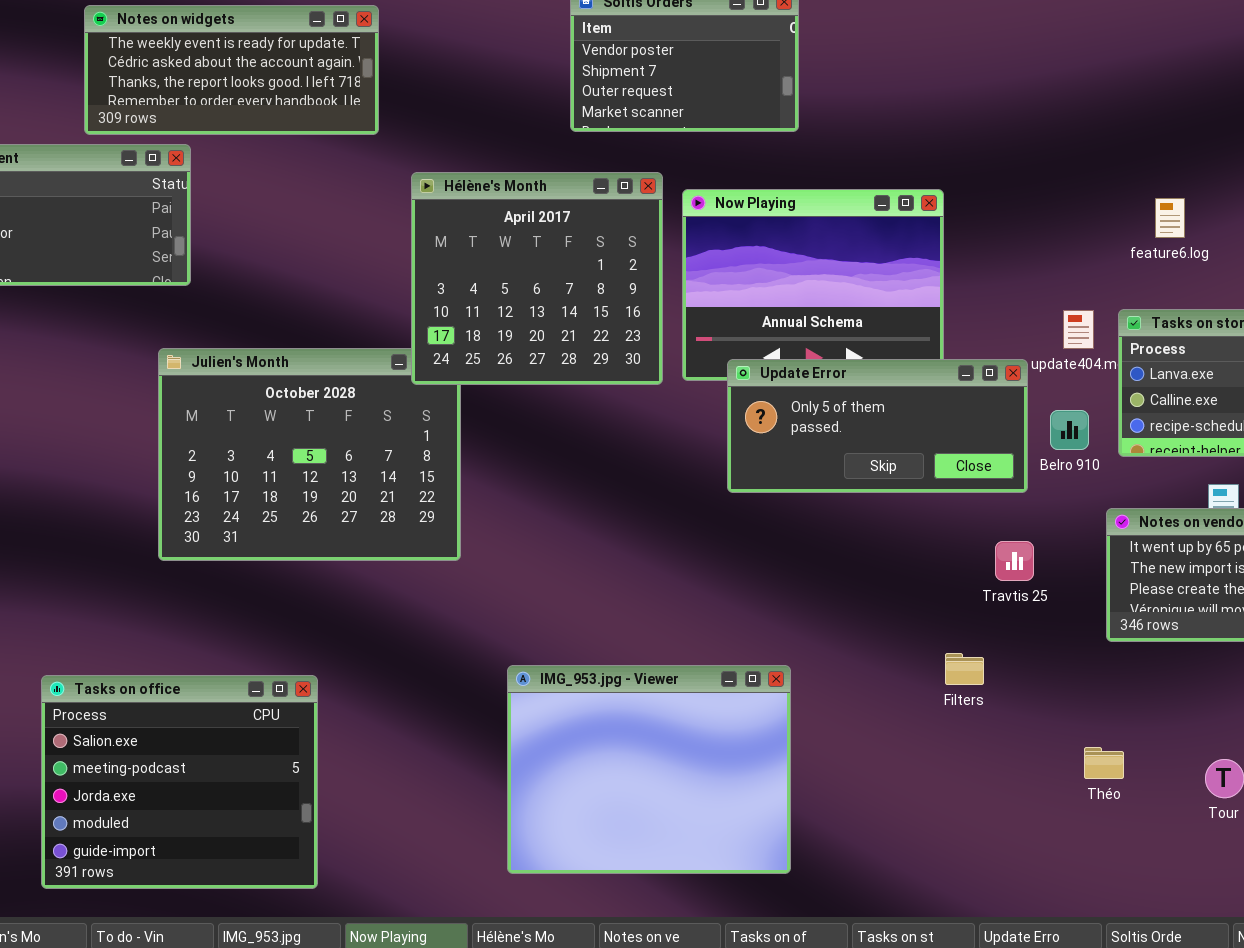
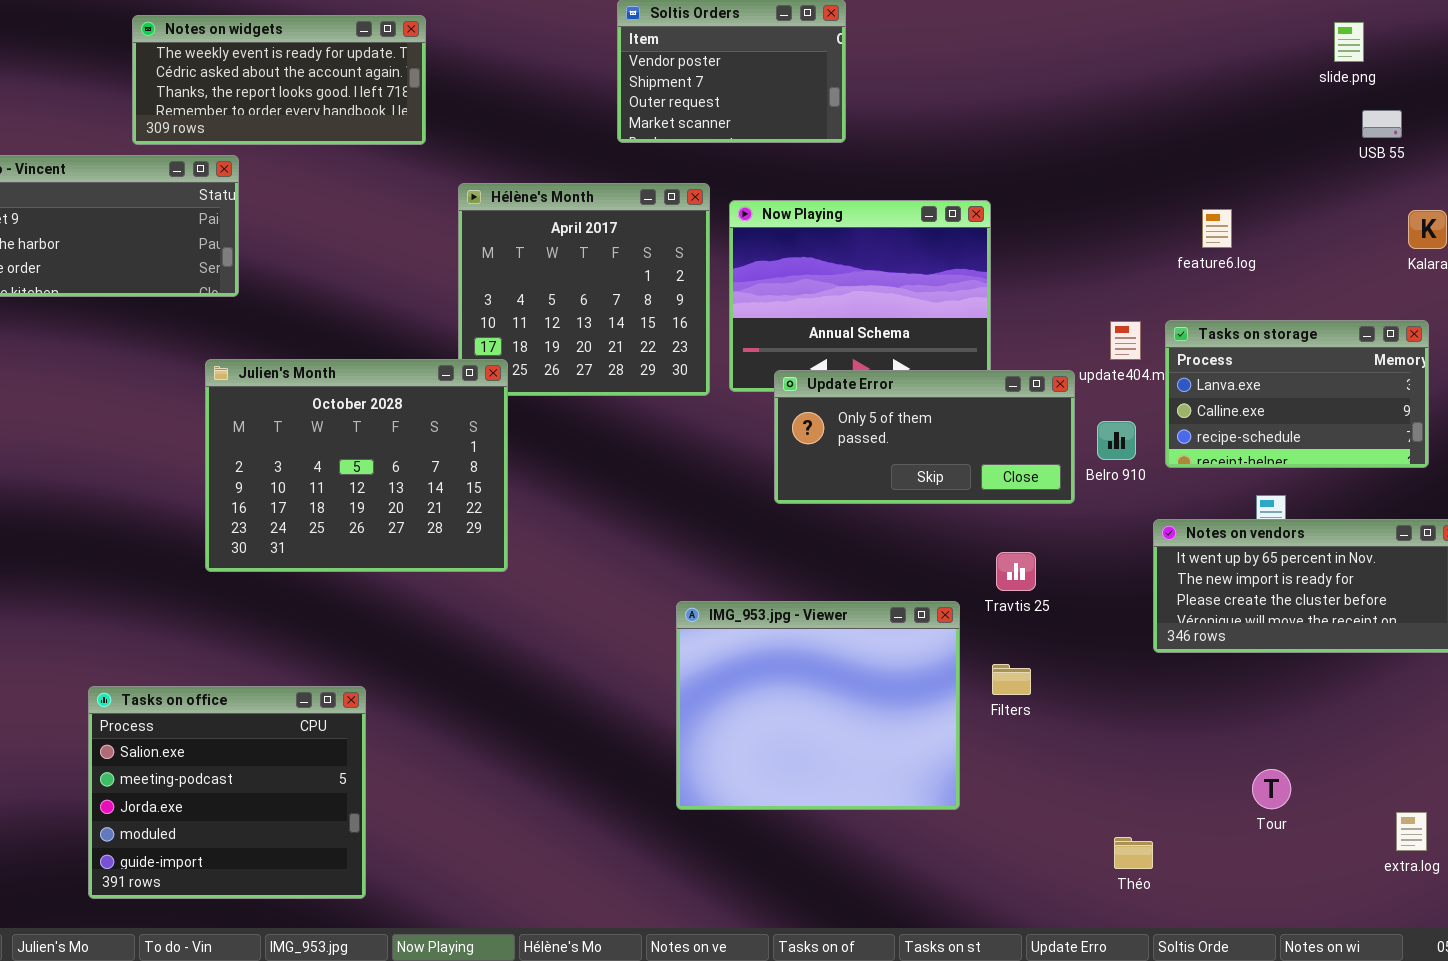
Julien's Month: [158,348,461,561] -> [205,359,508,572], raised
Travtis 25: [995,541,1034,581] -> [996,552,1036,591], moved
IMG_953.jpg - Viewer: [507,665,791,874] -> [676,601,960,810], moved
Théo: [1084,747,1124,779] -> [1114,837,1153,869], moved

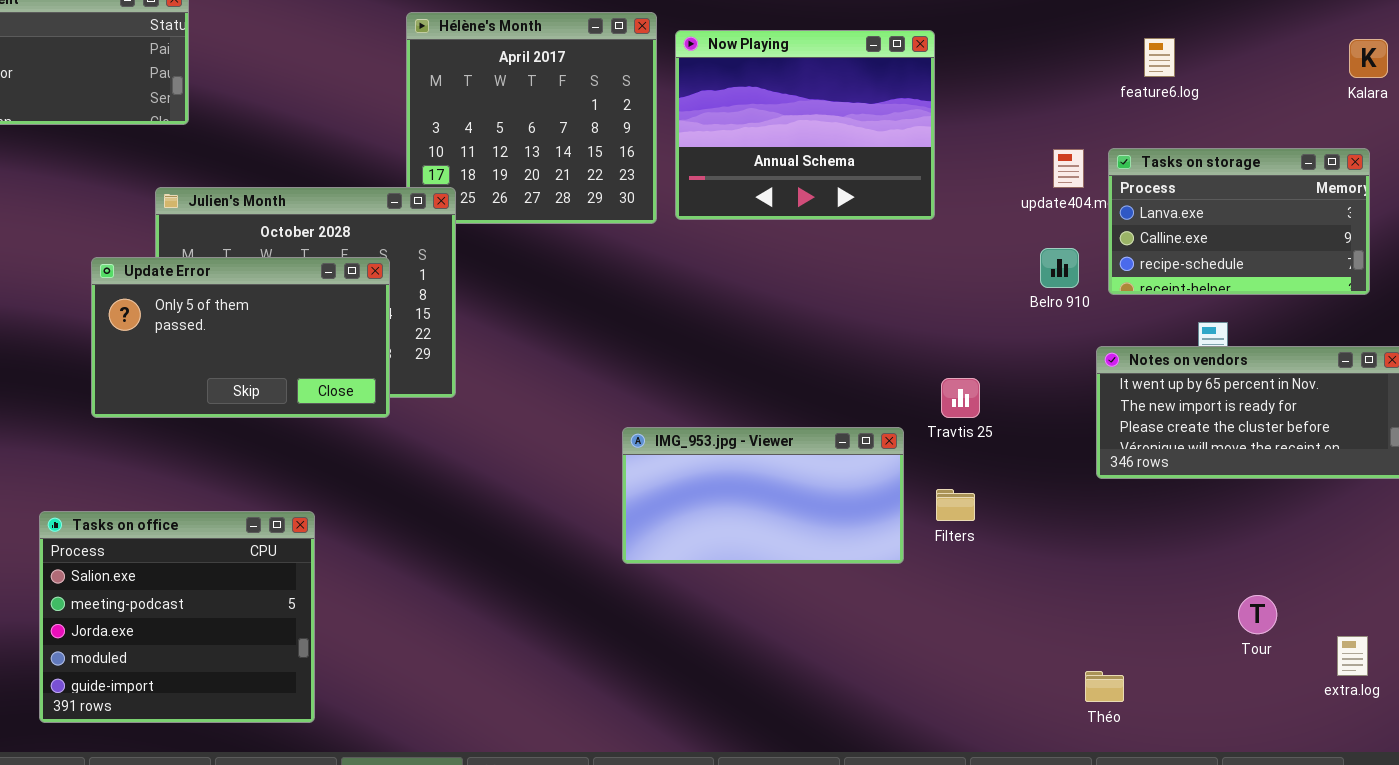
Update Error: [774,370,1075,504] -> [91,257,390,418], moved, resized
IMG_953.jpg - Viewer: [676,601,960,810] -> [622,427,904,564], resized
Tour: [1252,769,1291,809] -> [1238,595,1277,634], moved
Théo: [1114,837,1153,869] -> [1085,671,1124,702], moved

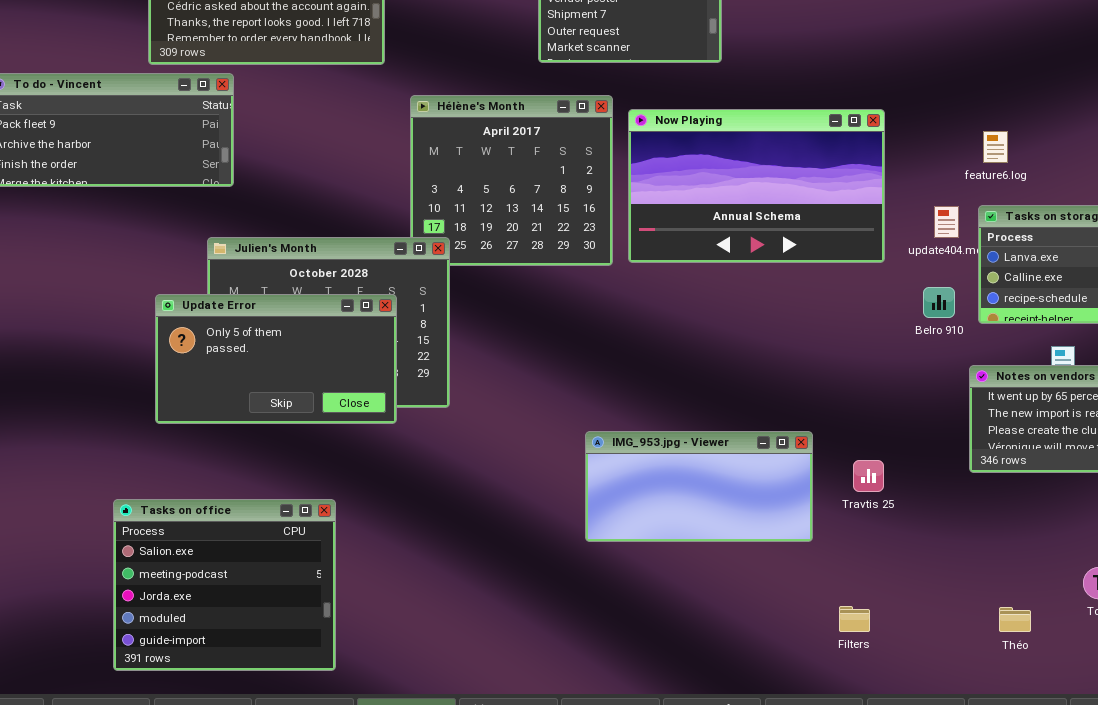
Now Playing: [675,30,935,220] -> [628,109,885,263], resized
feature6.log: [1144,38,1175,77] -> [983,131,1008,163], moved
Travtis 25: [941,378,980,418] -> [853,460,884,492], moved
Filters: [936,489,975,521] -> [839,606,870,632], moved
Théo: [1085,671,1124,702] -> [999,607,1031,632], moved

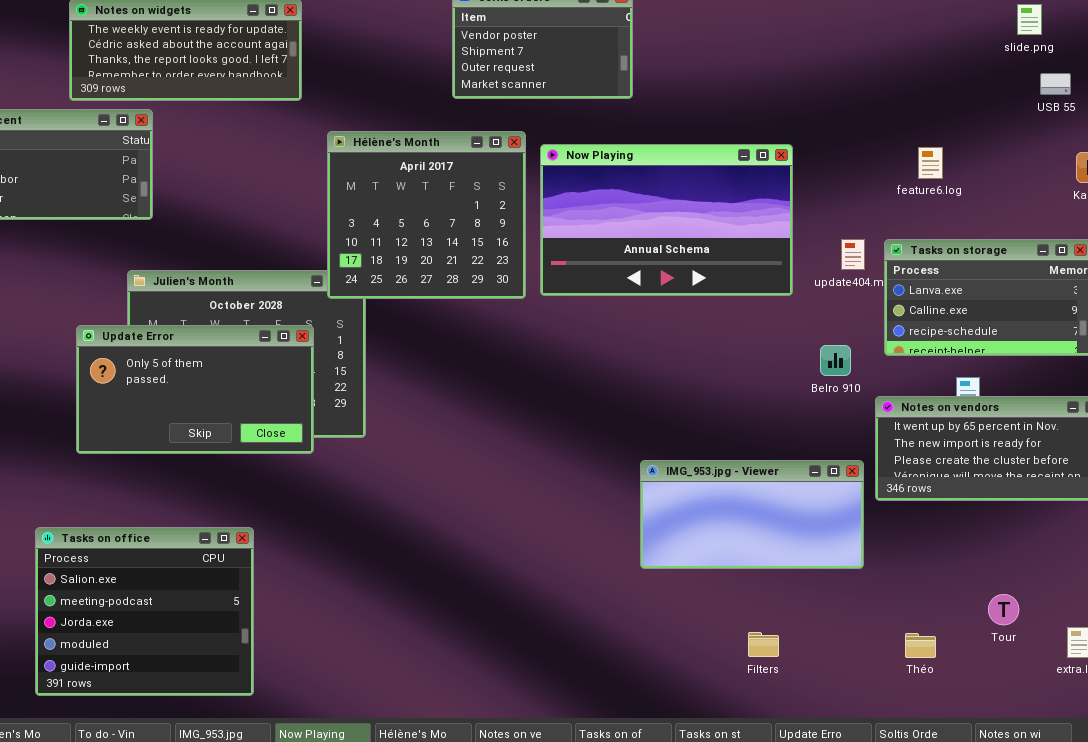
Hélène's Month: [410,95,613,266] -> [327,131,526,299], raised
feature6.log: [983,131,1008,163] -> [918,147,943,179], moved
Belro 910: [923,287,955,318] -> [820,345,851,376], moved
IMG_953.jpg - Viewer: [585,431,813,542] -> [640,460,864,569], moved

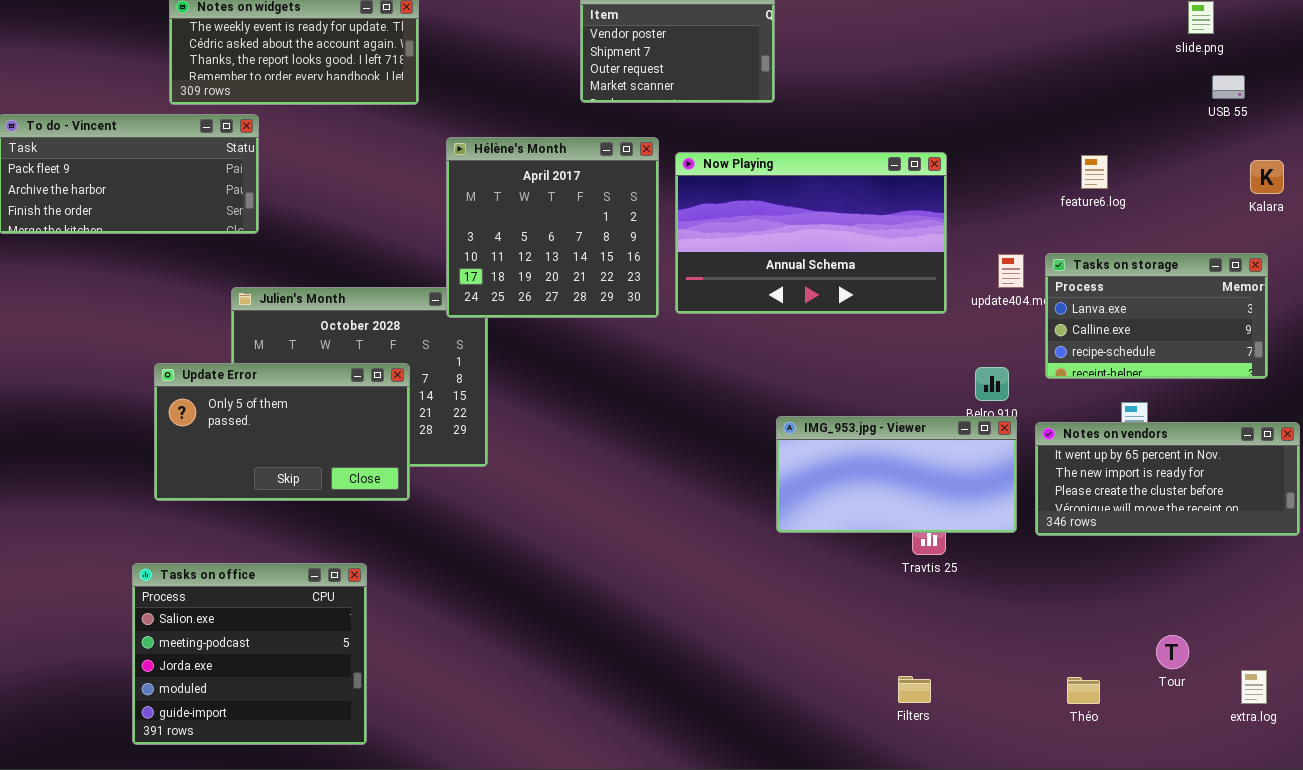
Update Error: [76,325,314,454] -> [154,363,410,501], moved
IMG_953.jpg - Viewer: [640,460,864,569] -> [776,416,1017,533], moved

